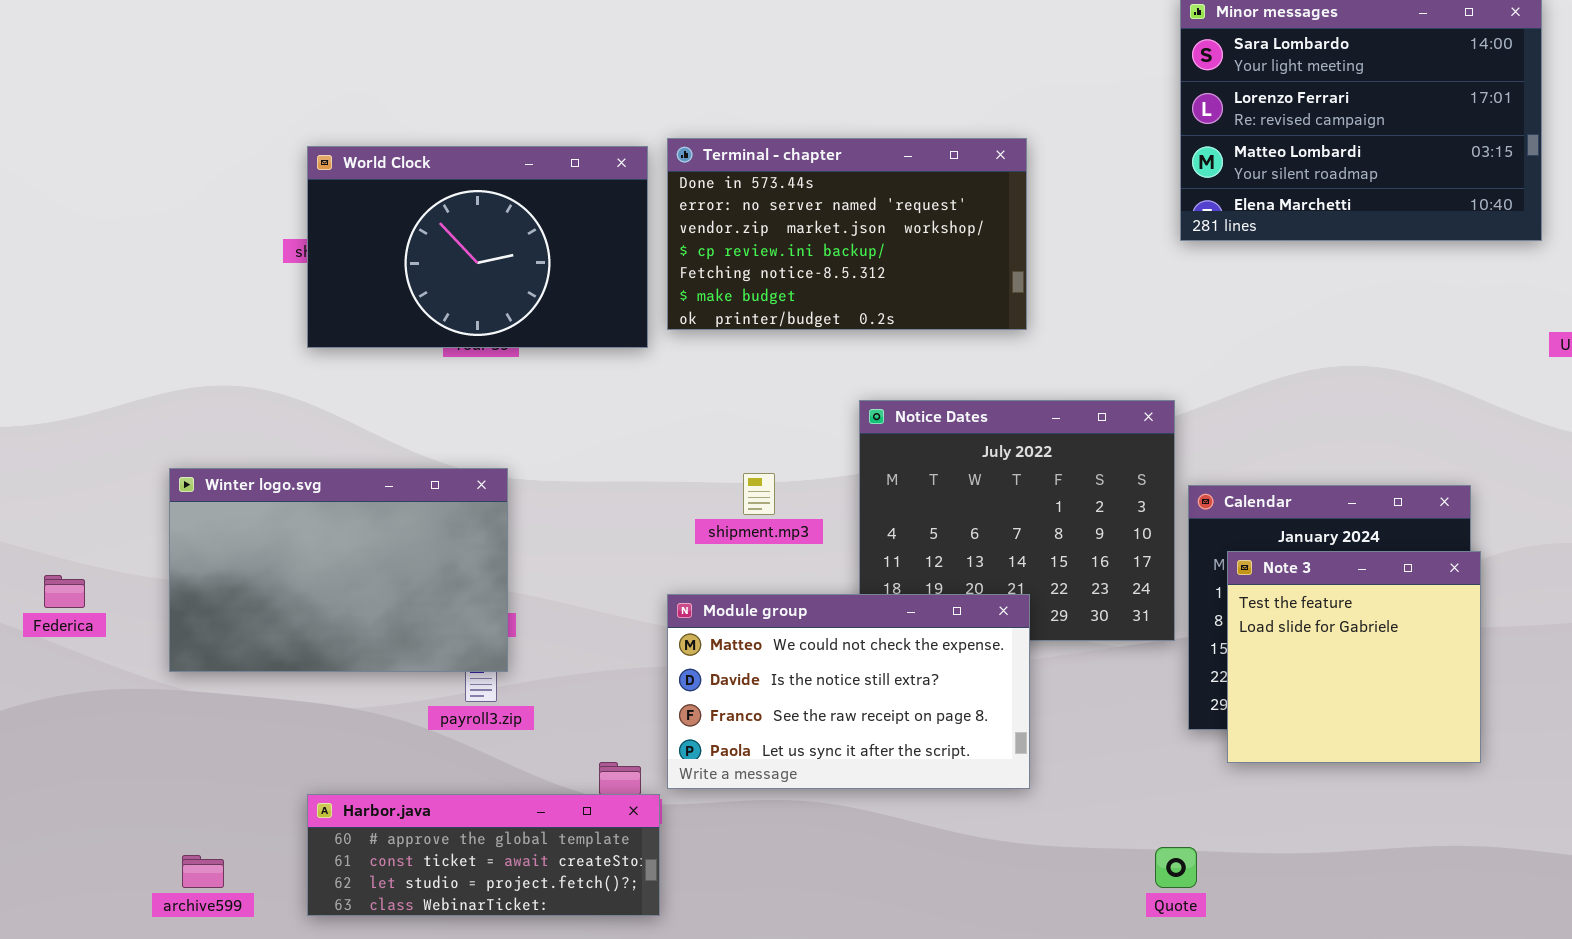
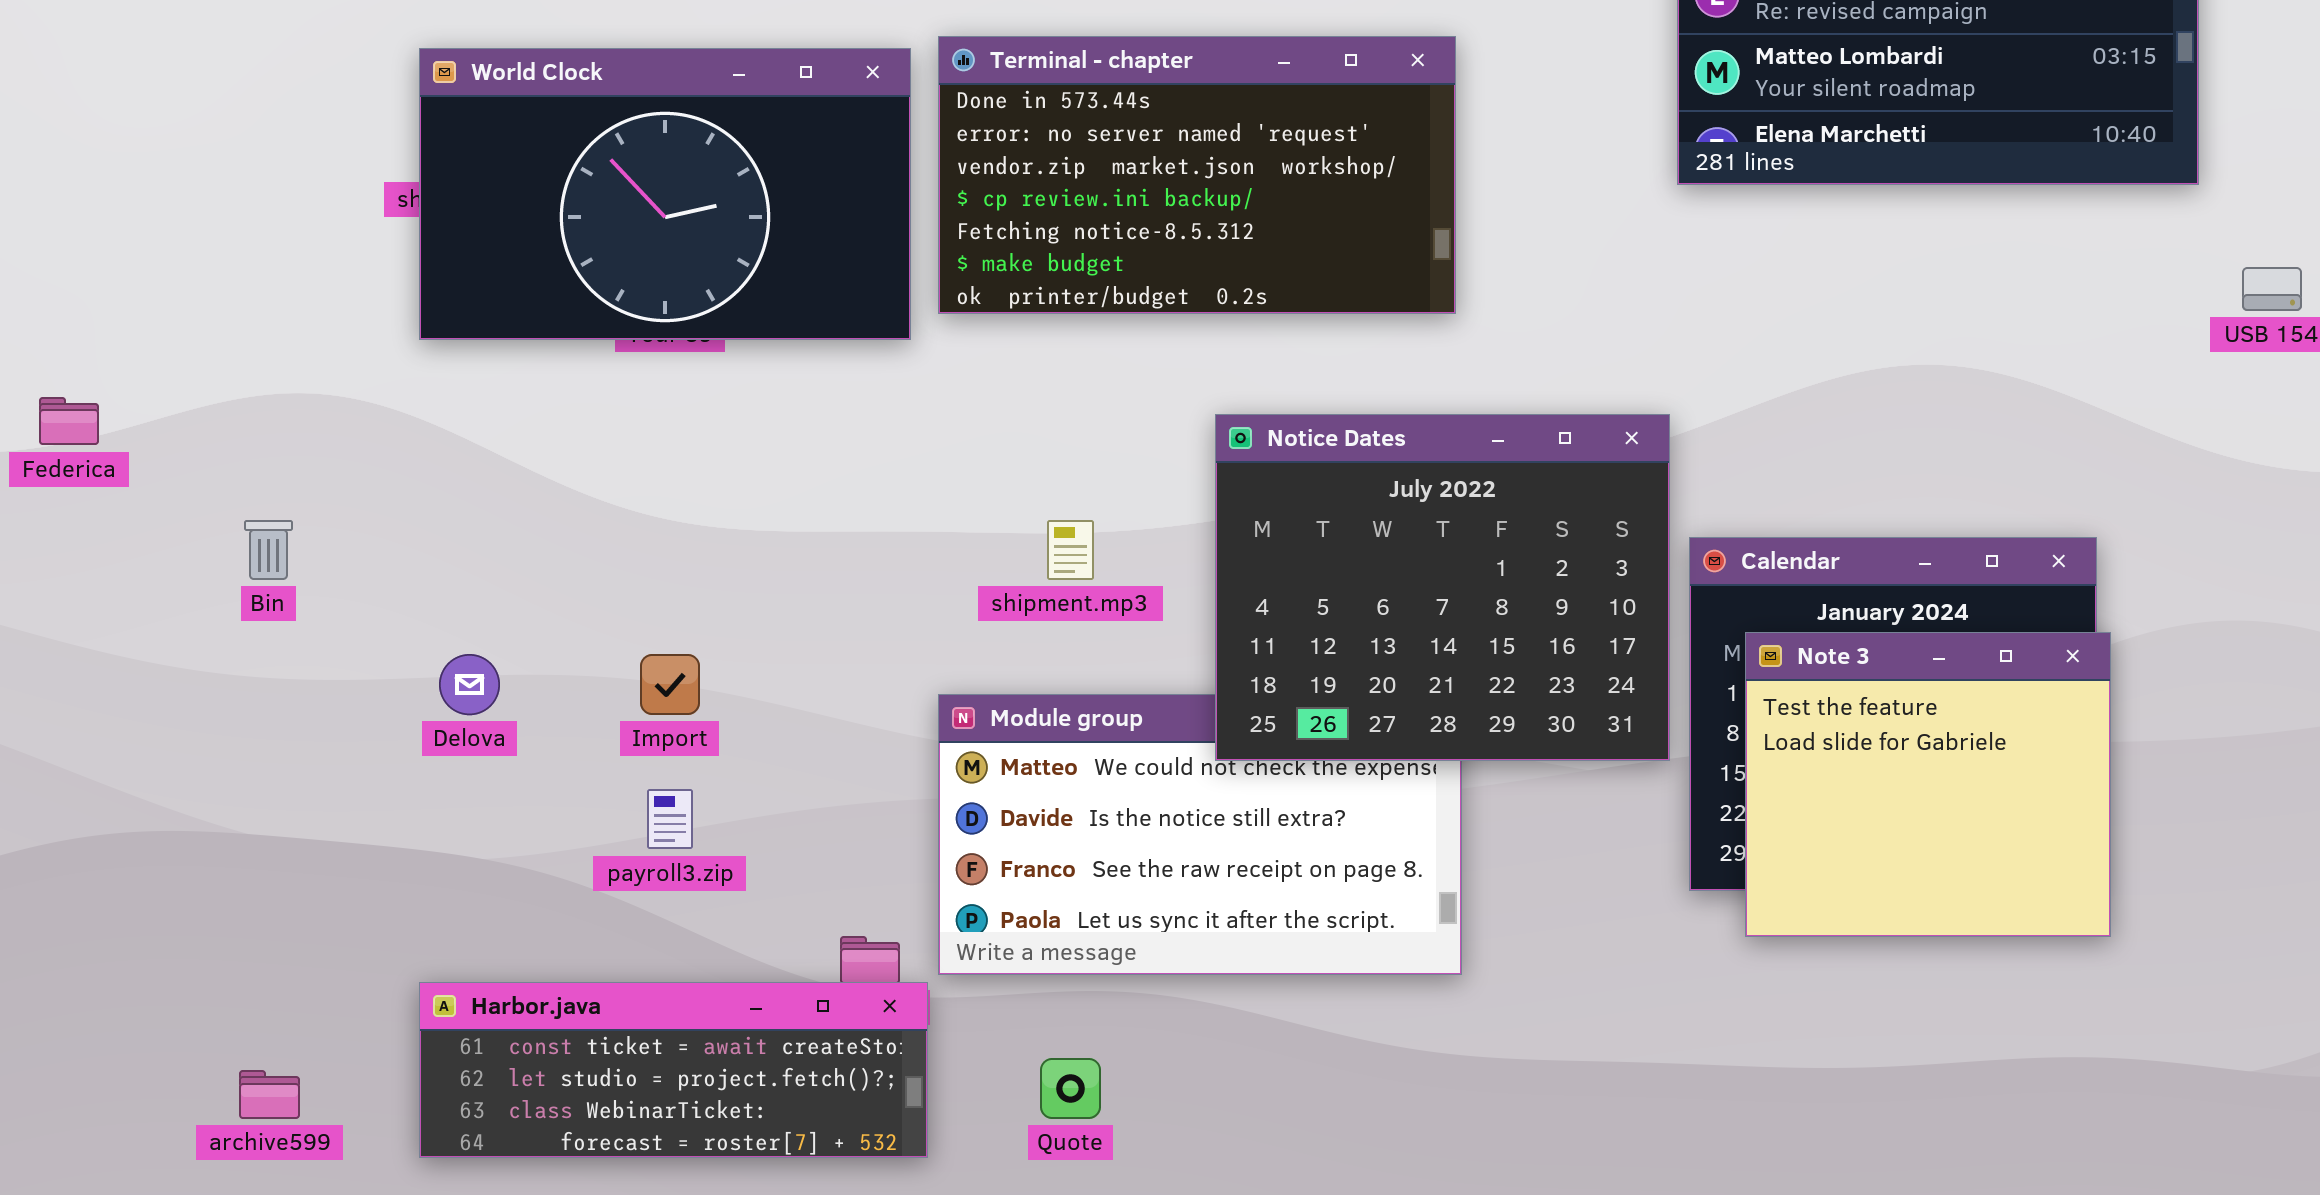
Notice Dates: [859,400,1175,641] -> [1215,414,1670,761], raised
Winter logo.svg: [169,468,508,672] -> none, closed
Federica: [44,575,85,608] -> [39,397,99,445], moved
Harbor.java: [307,794,660,916] -> [419,982,928,1158], scrolled down 1 row
Quote: [1155,847,1197,888] -> [1040,1058,1101,1119], moved

